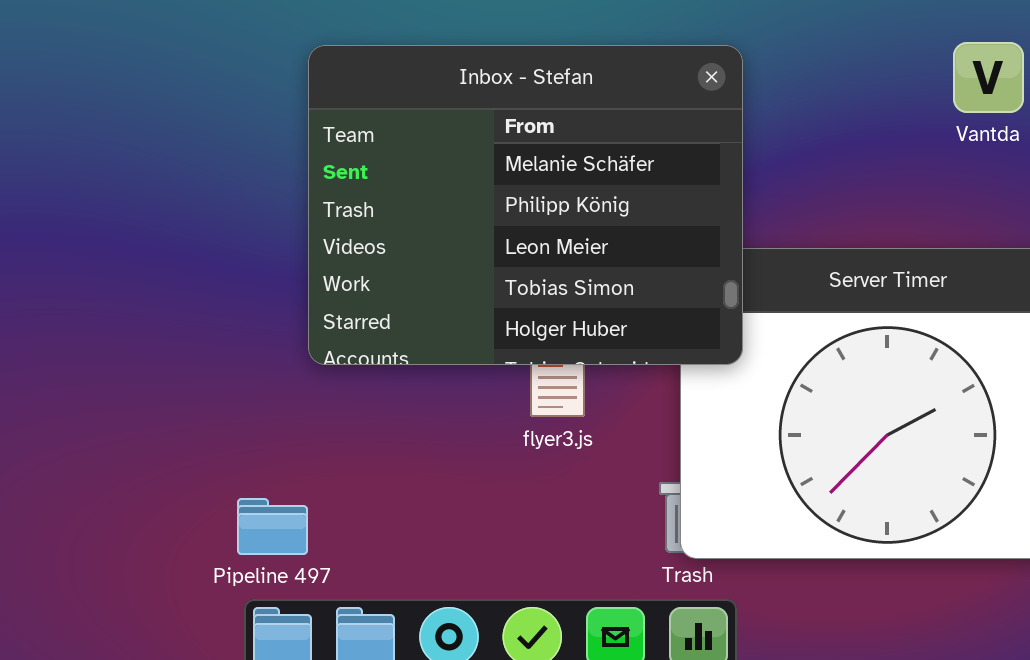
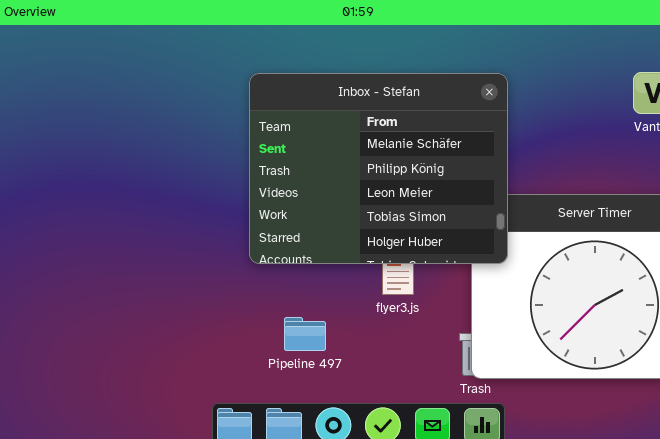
Pipeline 497: [237,498,308,555] -> [284,317,326,351], moved

